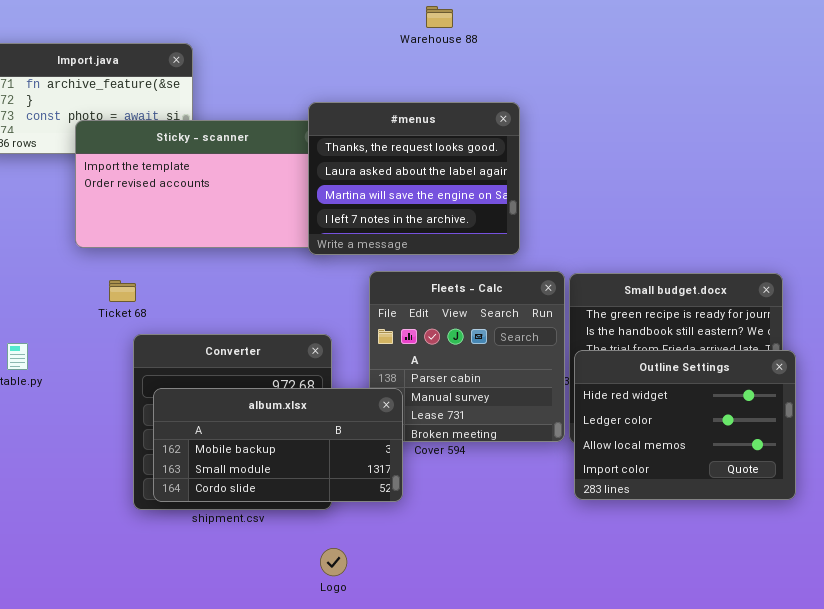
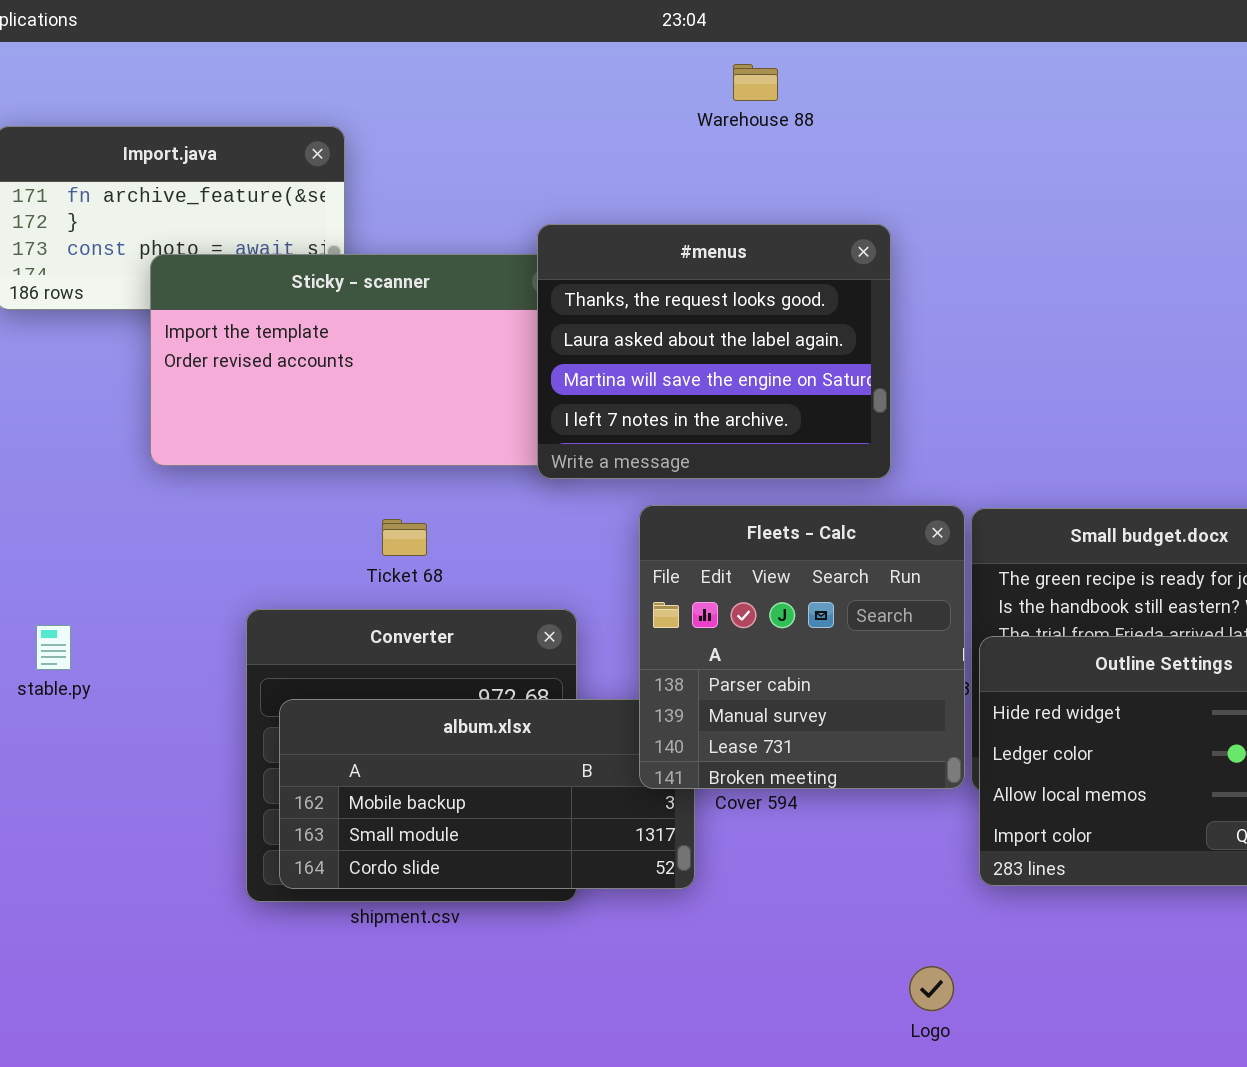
Fleets - Calc: [369,271,565,442] -> [639,505,965,789], raised
Ticket 68: [109,280,136,302] -> [382,519,427,556], moved
Logo: [320,548,347,576] -> [909,966,954,1011], moved

